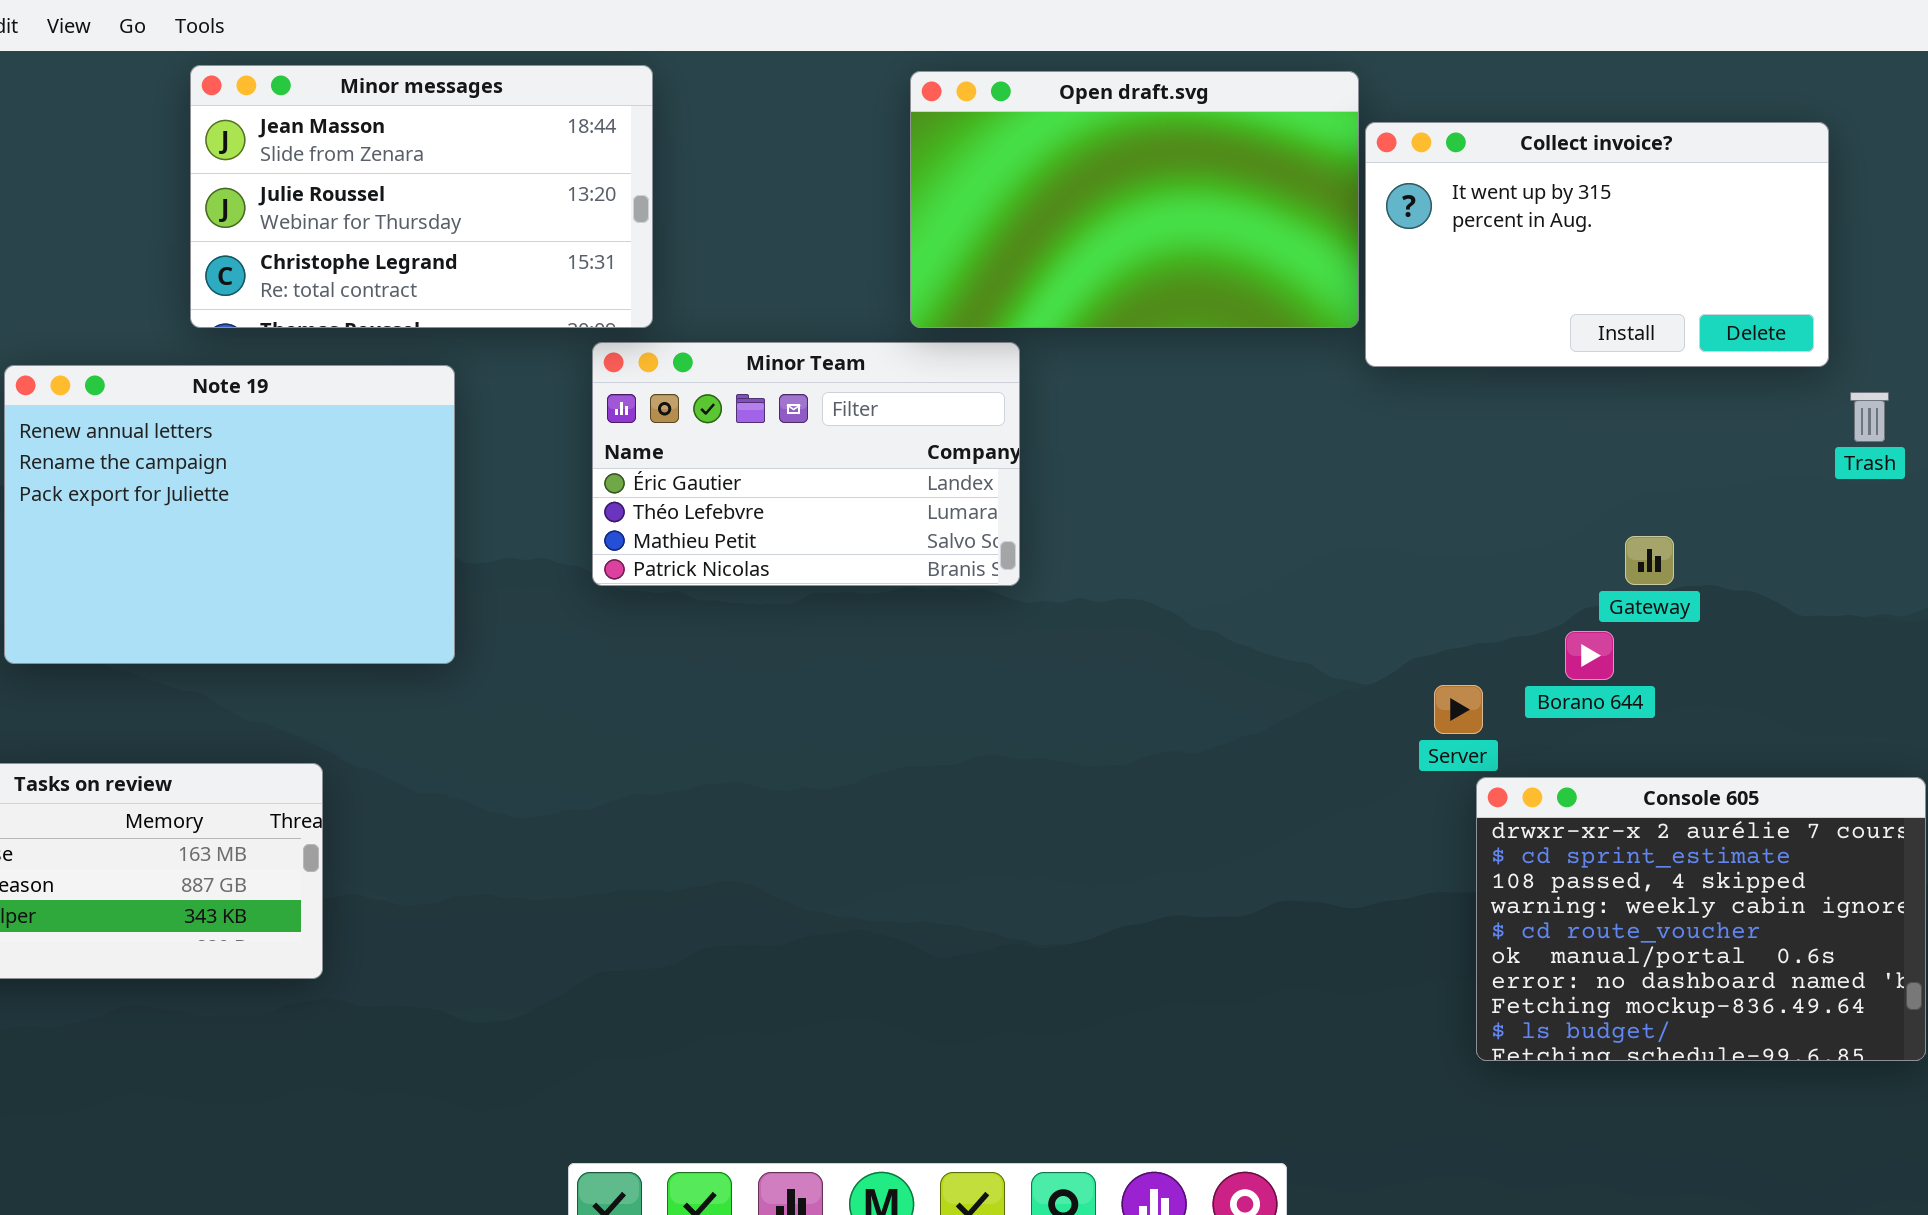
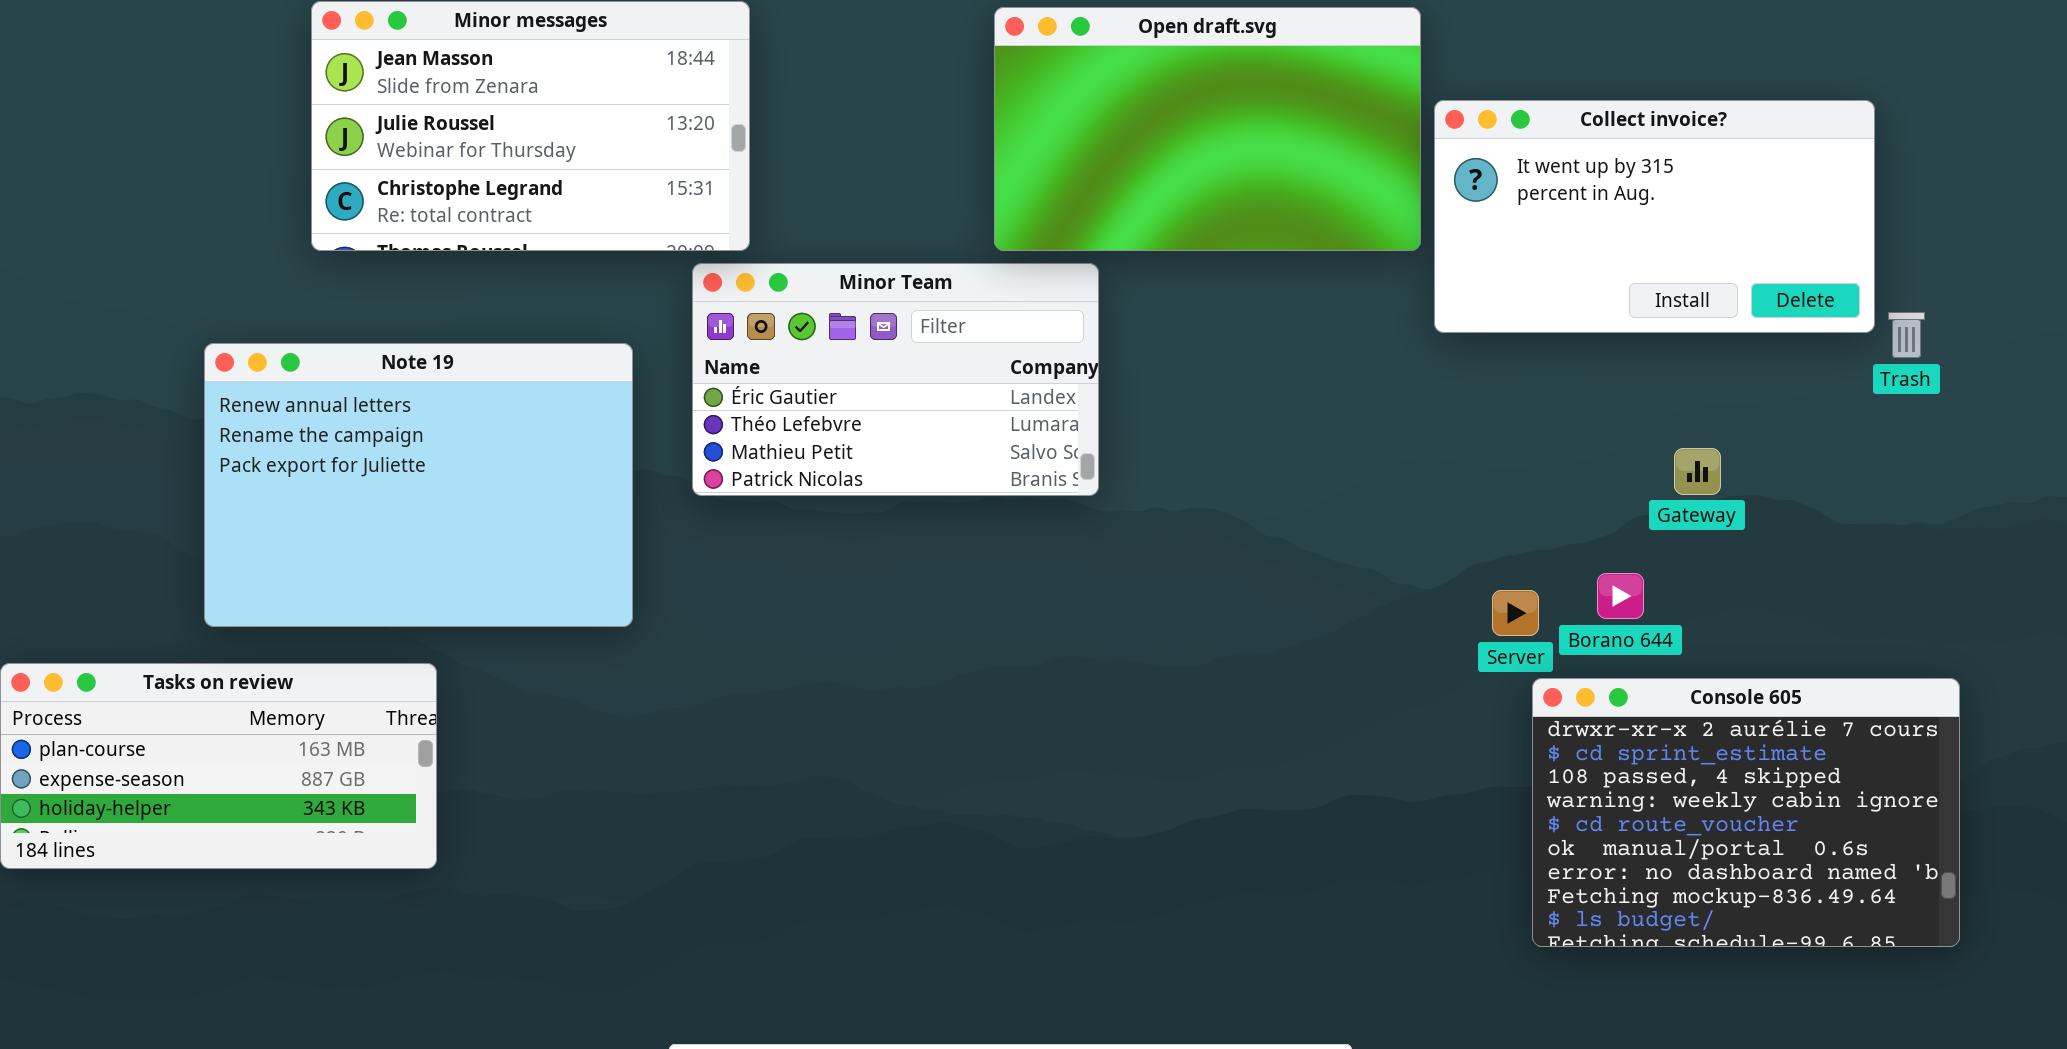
Collect invoice?: [1365,122,1829,367] -> [1434,100,1875,333], moved
Note 19: [4,365,455,664] -> [204,343,633,627], moved
Borano 644: [1565,631,1614,680] -> [1597,573,1644,619], moved

